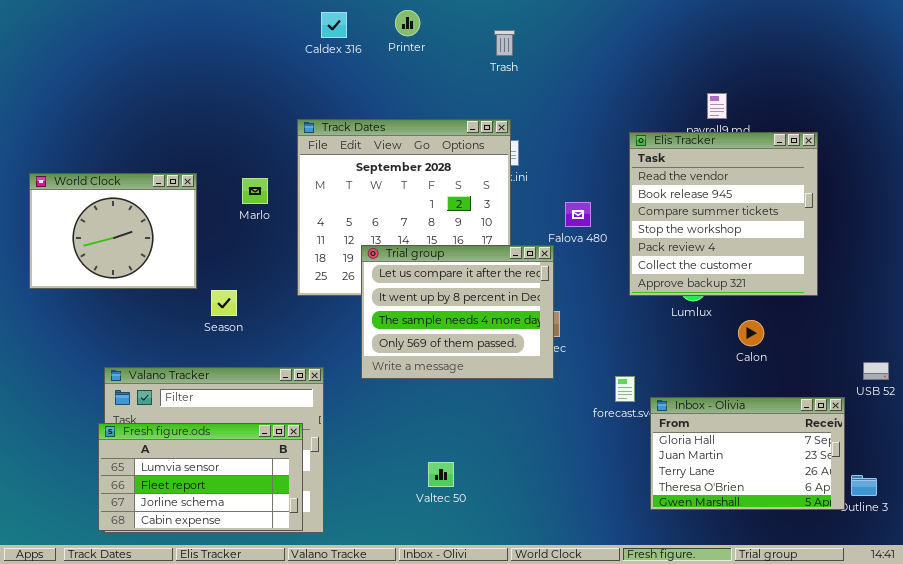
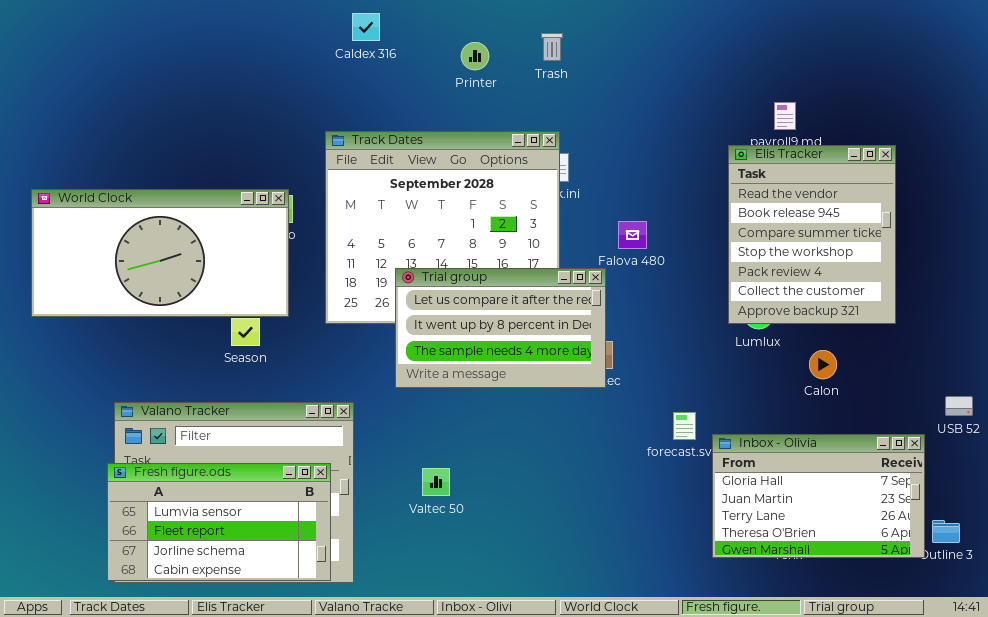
Printer: [395,10,420,36] -> [461,42,489,70], moved
Elis Tracker: [629,132,818,296] -> [728,145,896,324], resized
World Clock: [29,173,197,289] -> [31,189,289,317], resized
Trial group: [361,245,554,379] -> [395,268,606,388], resized
Valtec 50: [428,462,454,487] -> [422,468,450,496], moved

